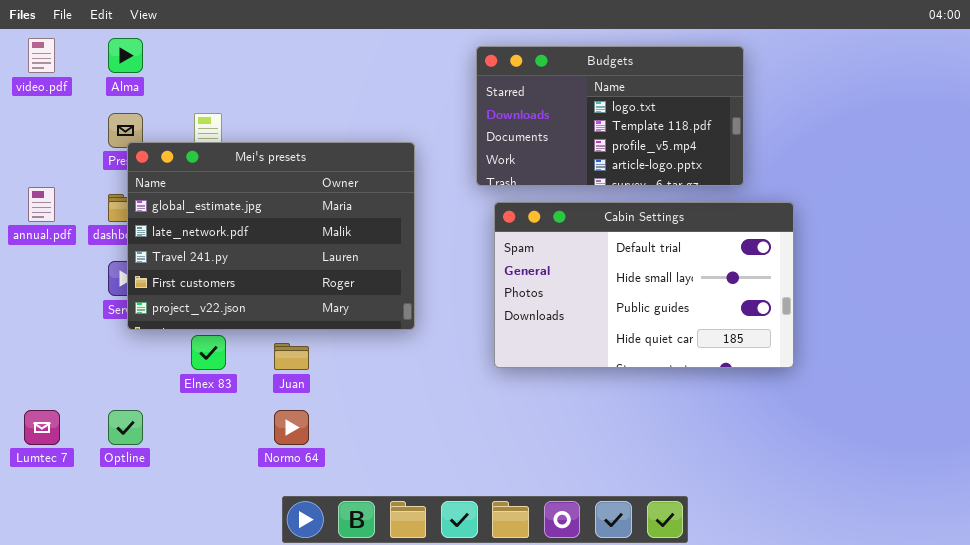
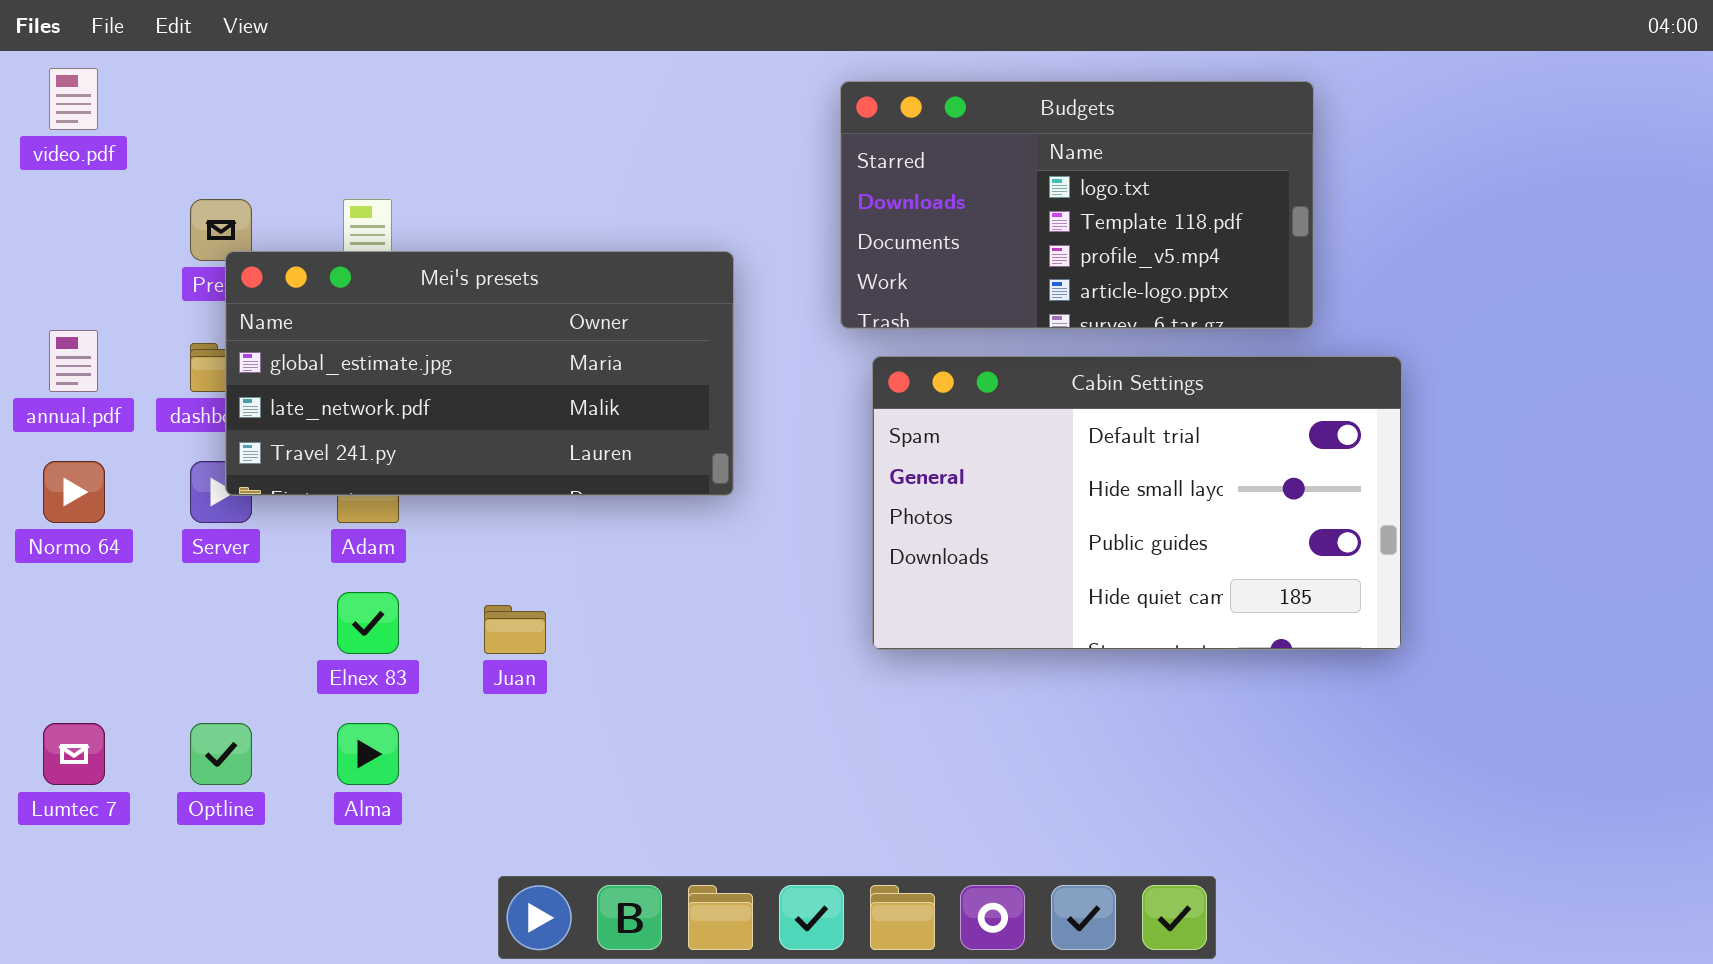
Alma: [108,38,143,73] -> [337,723,399,785], moved
Mei's presets: [127,142,415,330] -> [225,251,734,496], resized
Normo 64: [274,410,309,445] -> [43,461,105,523], moved

